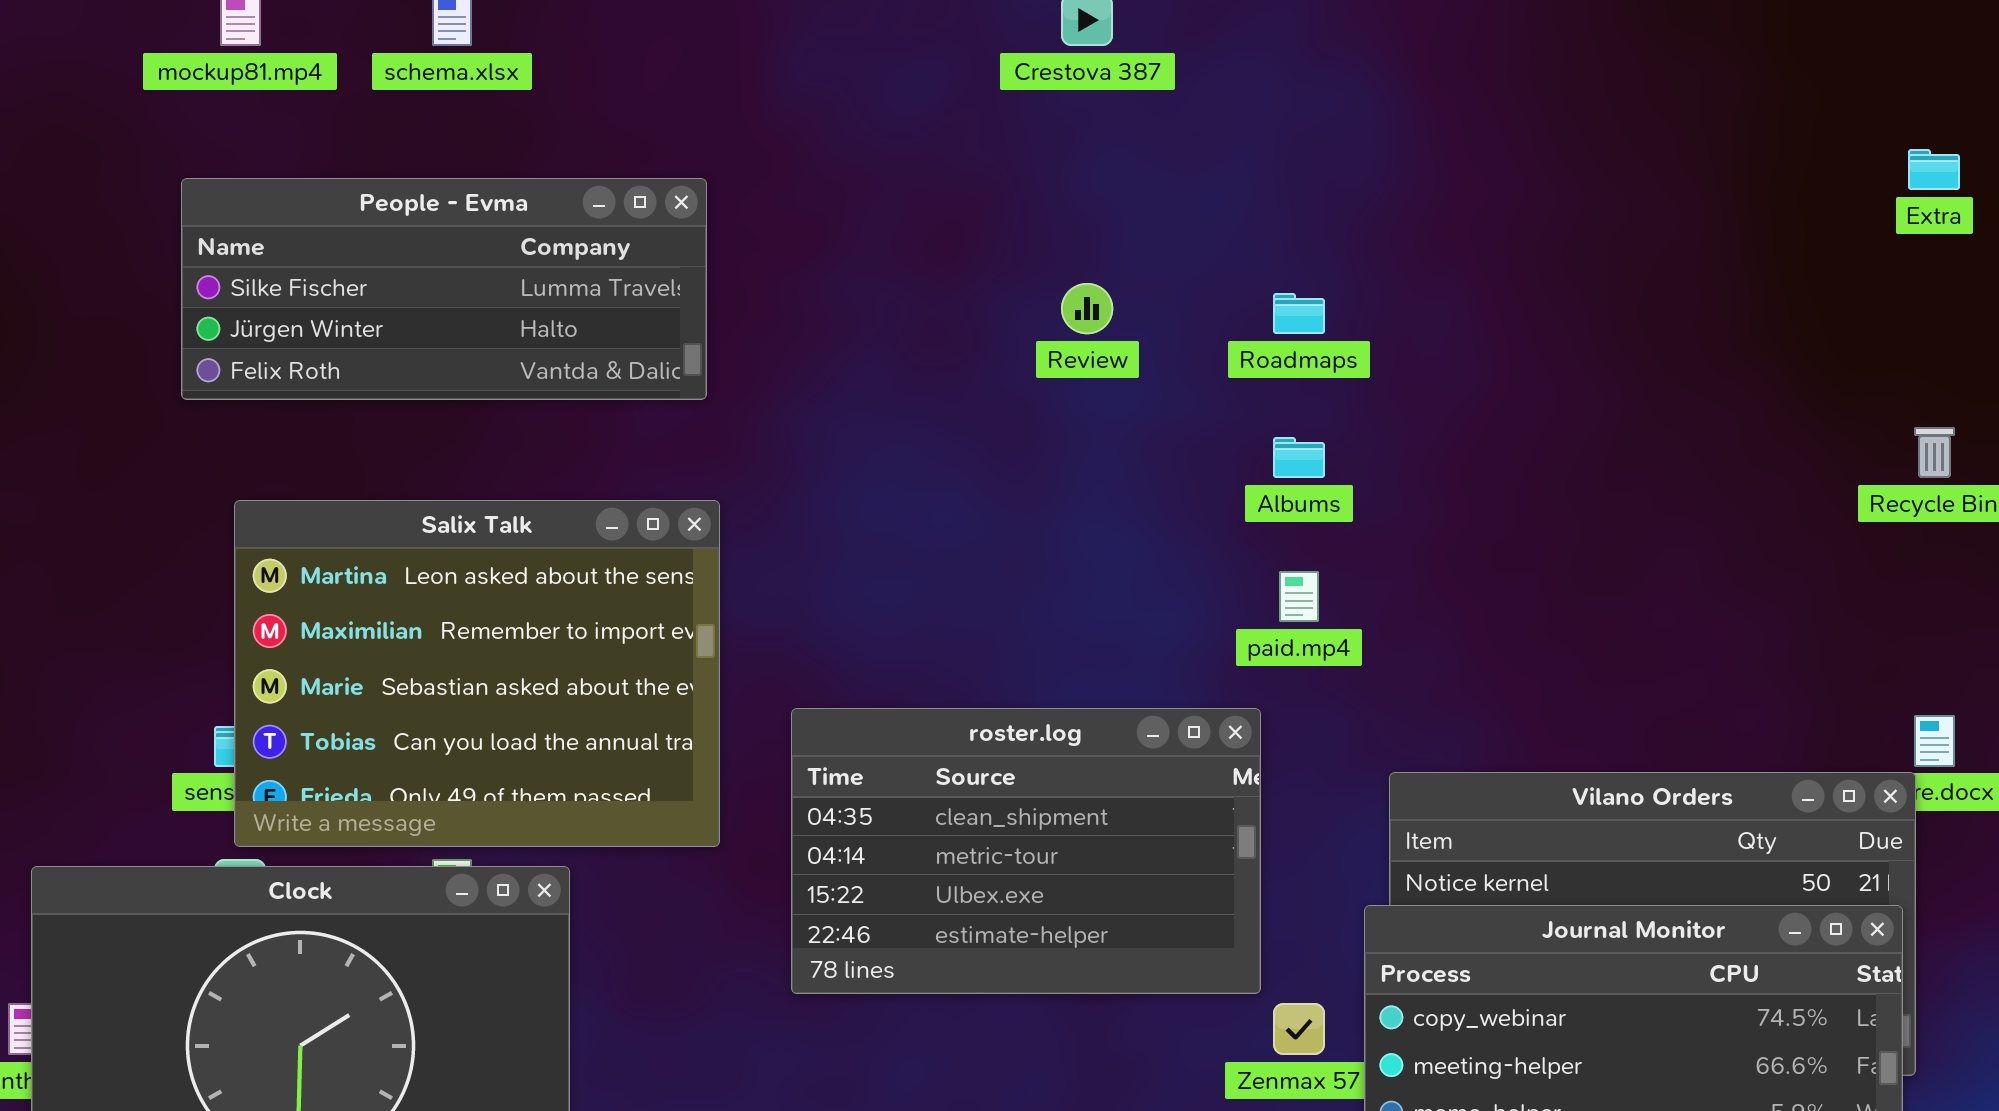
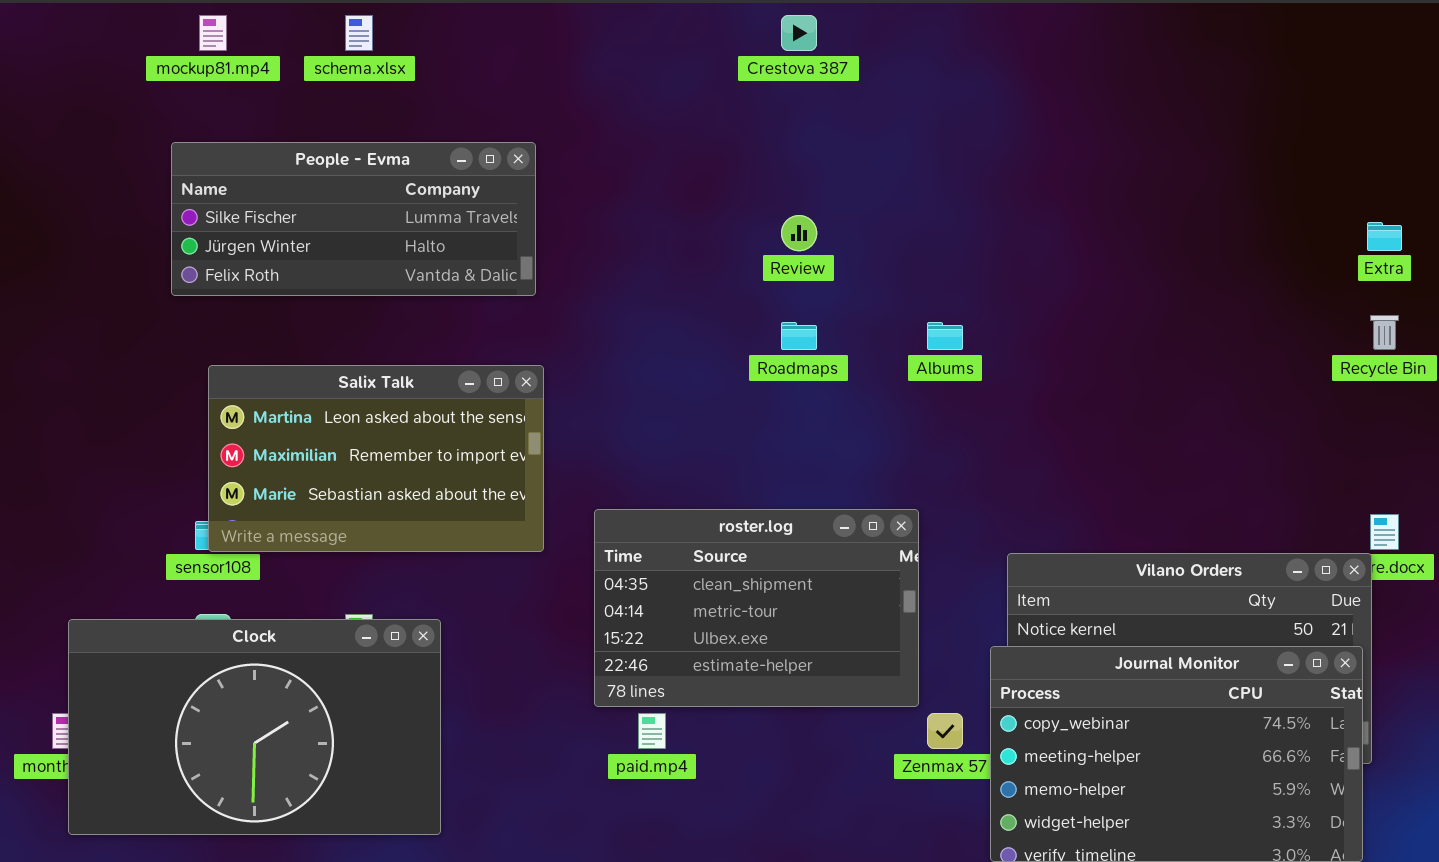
Extra: [1908,149,1960,190] -> [1367,222,1402,251], moved
Roadmaps: [1273,293,1325,334] -> [781,322,817,350], moved
Salix Talk: [234,500,720,847] -> [208,365,544,552], resized
paid.mp4: [1279,571,1319,622] -> [638,713,666,749], moved

